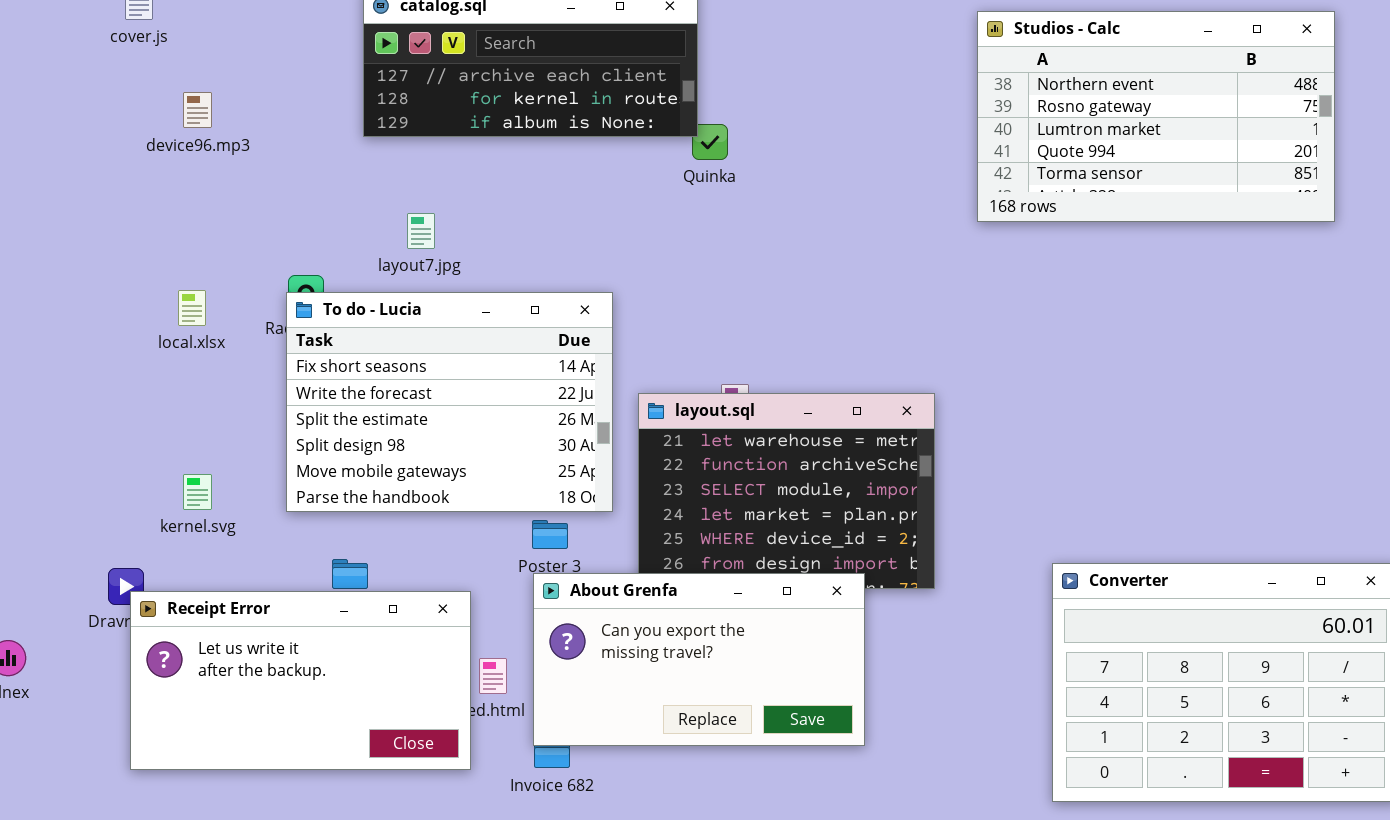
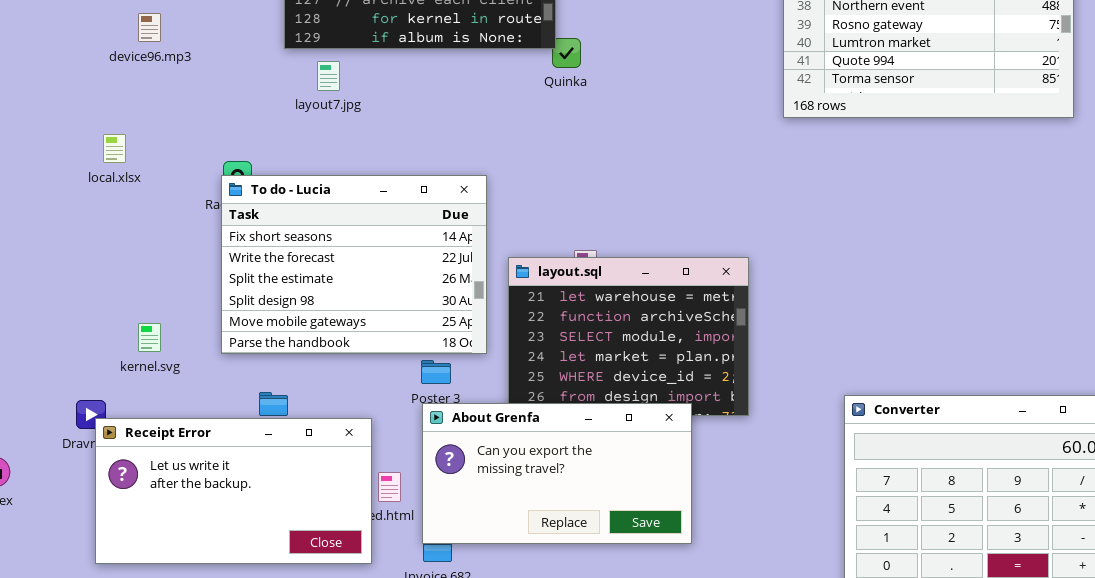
layout7.jpg: [407,213,435,249] -> [317,61,340,91], moved
local.xlsx: [178,290,206,326] -> [103,134,126,163], moved

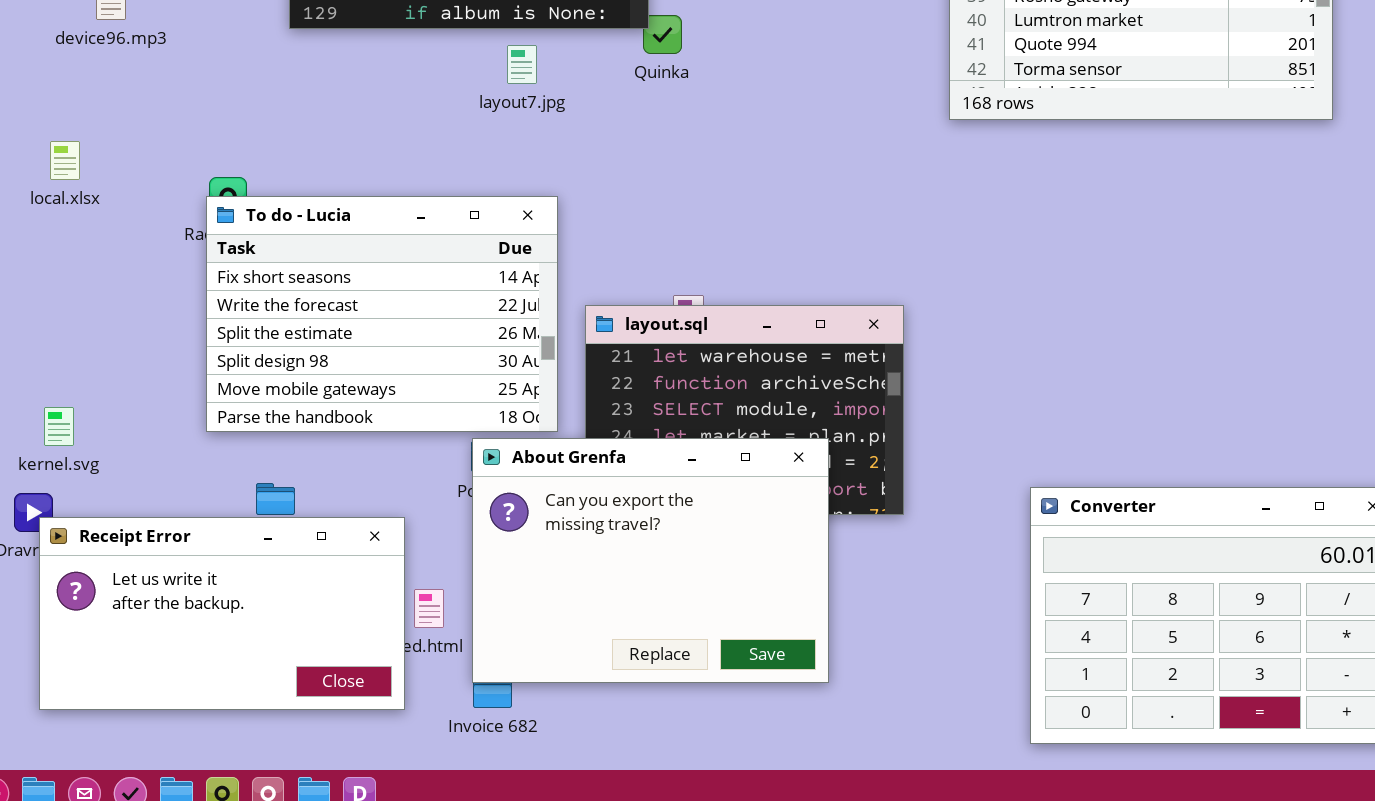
layout7.jpg: [317,61,340,91] -> [507,45,537,84], moved
kernel.svg: [138,323,161,352] -> [44,407,74,446], moved
About Grenfa: [422,403,692,544] -> [472,438,829,683], resized

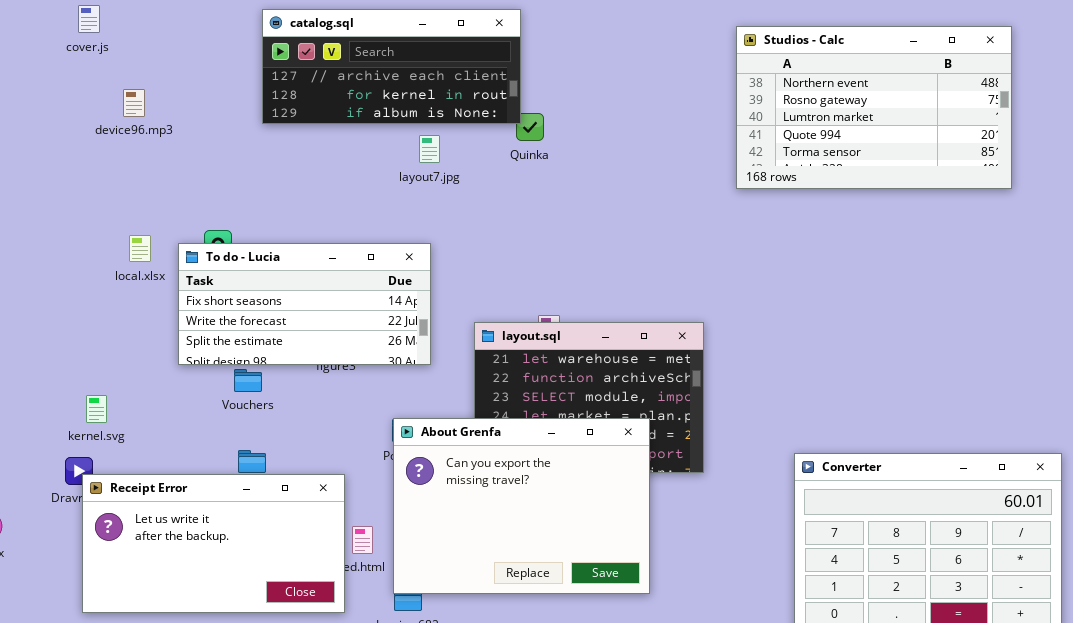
local.xlsx: [50,141,80,180] -> [129,235,151,262], moved
To do - Lucia: [206,196,558,432] -> [178,243,431,365], moved, resized

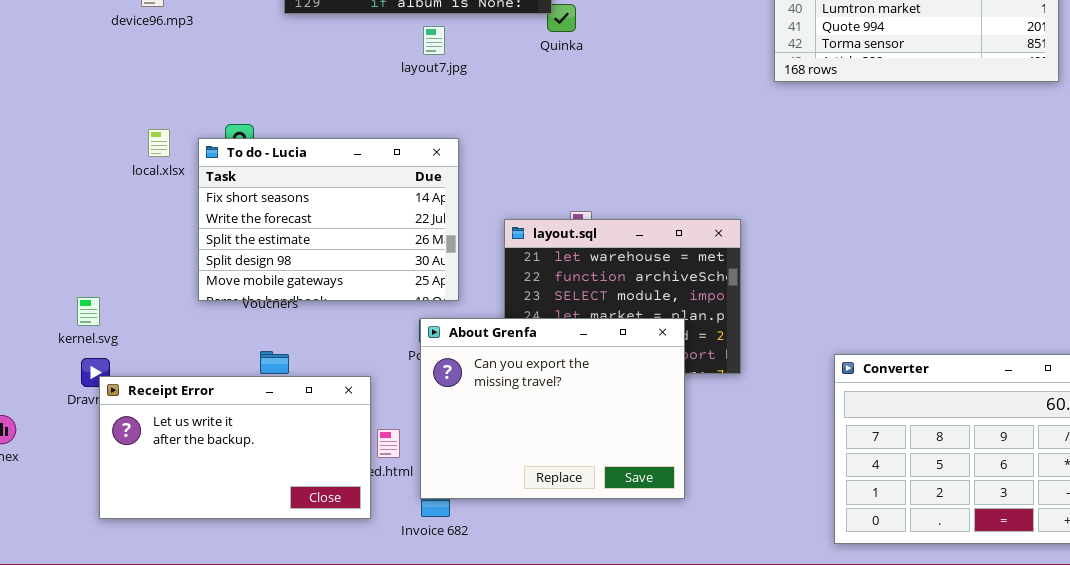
layout7.jpg: [419,135,440,163] -> [423,26,445,55], moved
To do - Lucia: [178,243,431,365] -> [198,138,459,301], resized
kernel.svg: [86,395,107,423] -> [77,297,100,326], moved

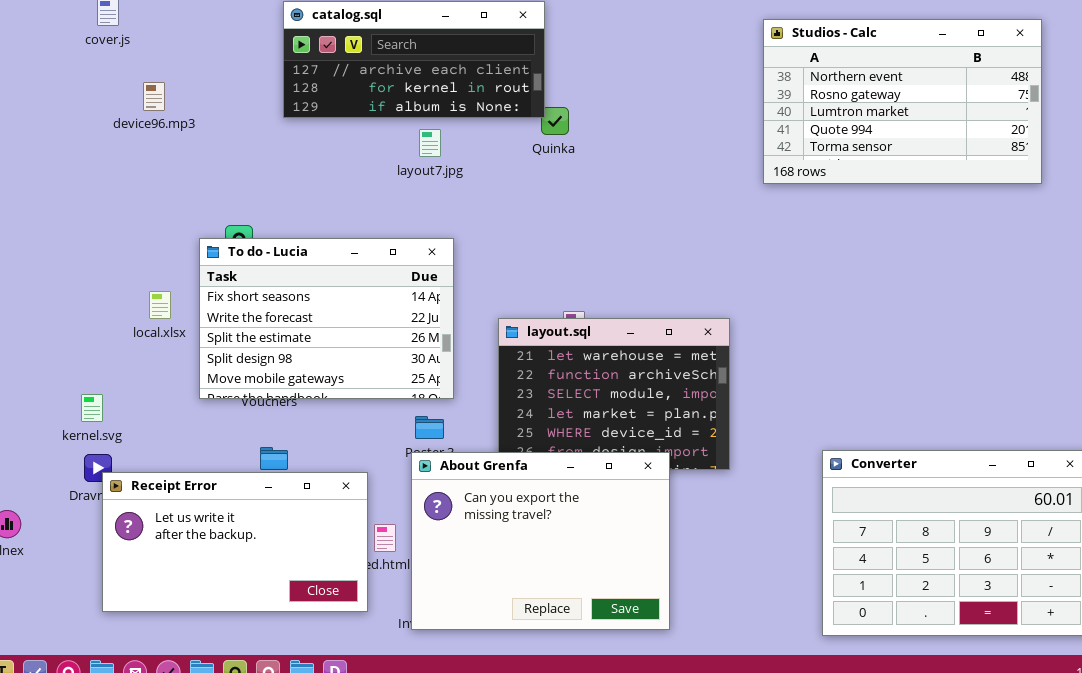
local.xlsx: [148,129,170,157] -> [149,291,171,319], moved
About Grenfa: [420,318,685,499] -> [411,452,670,630], moved

